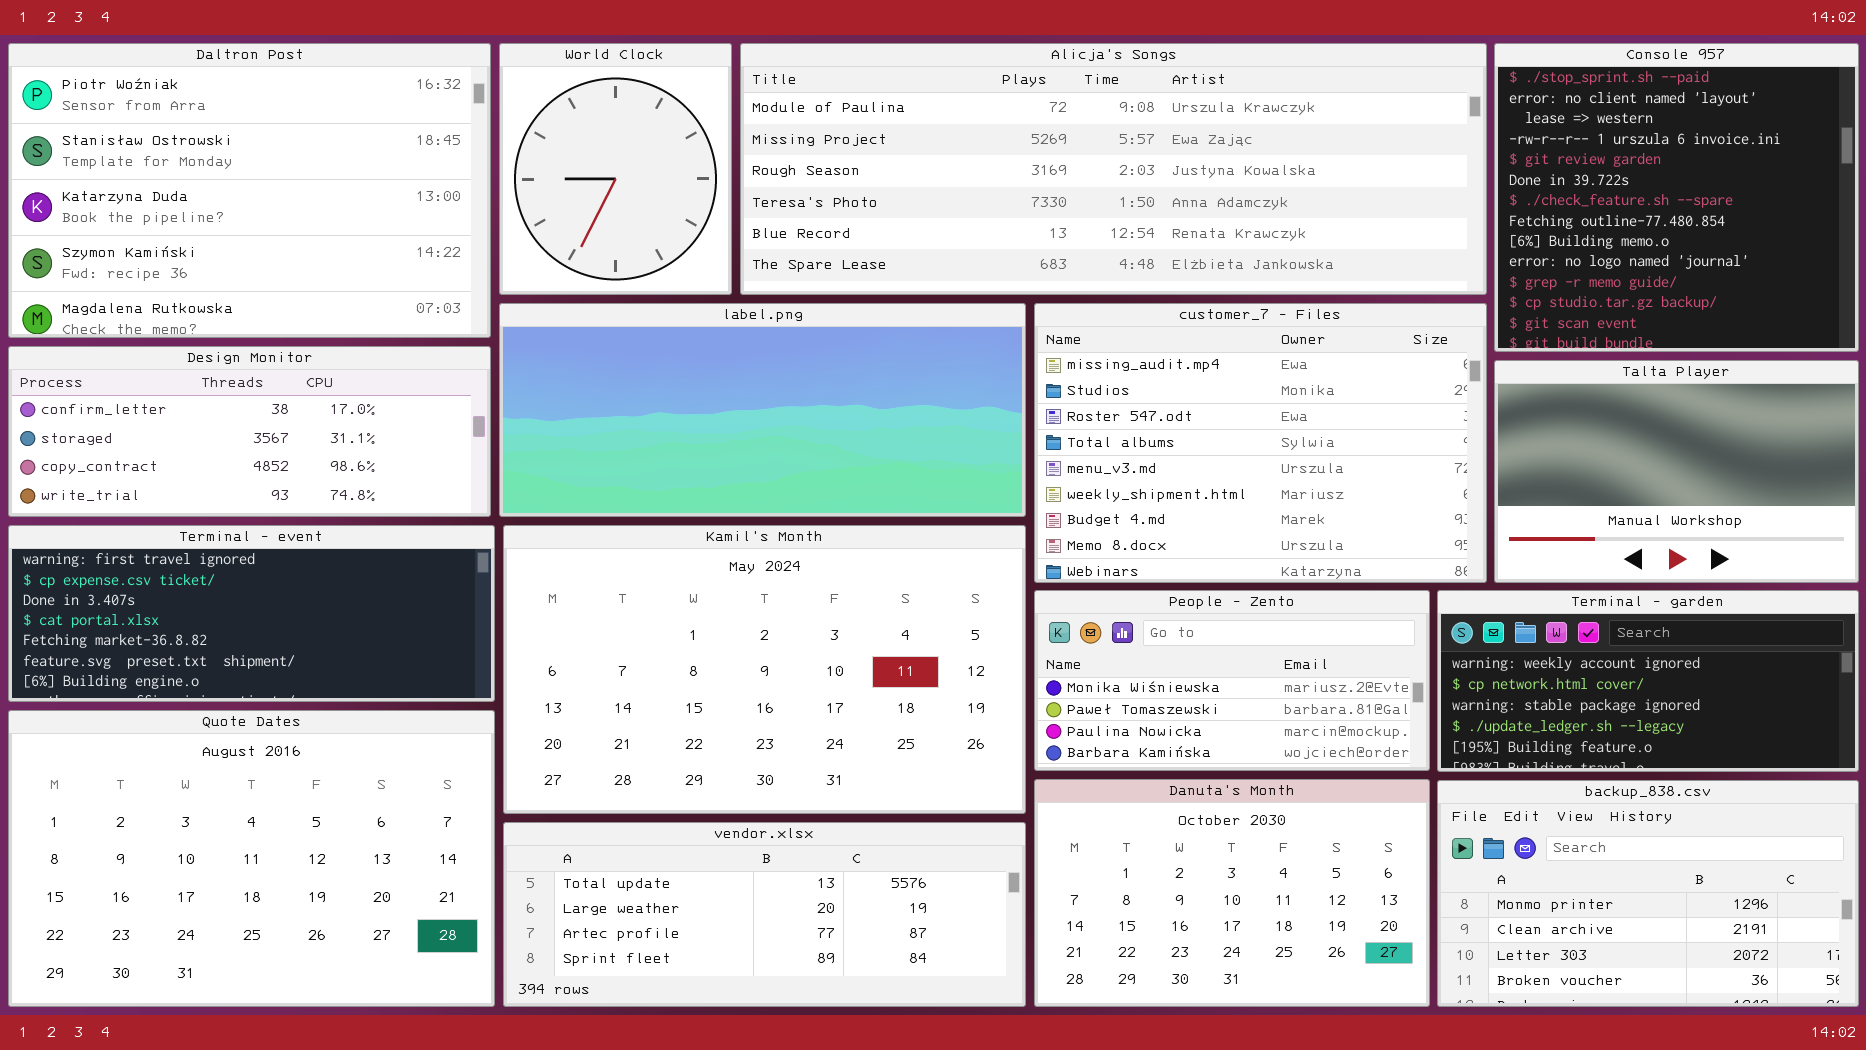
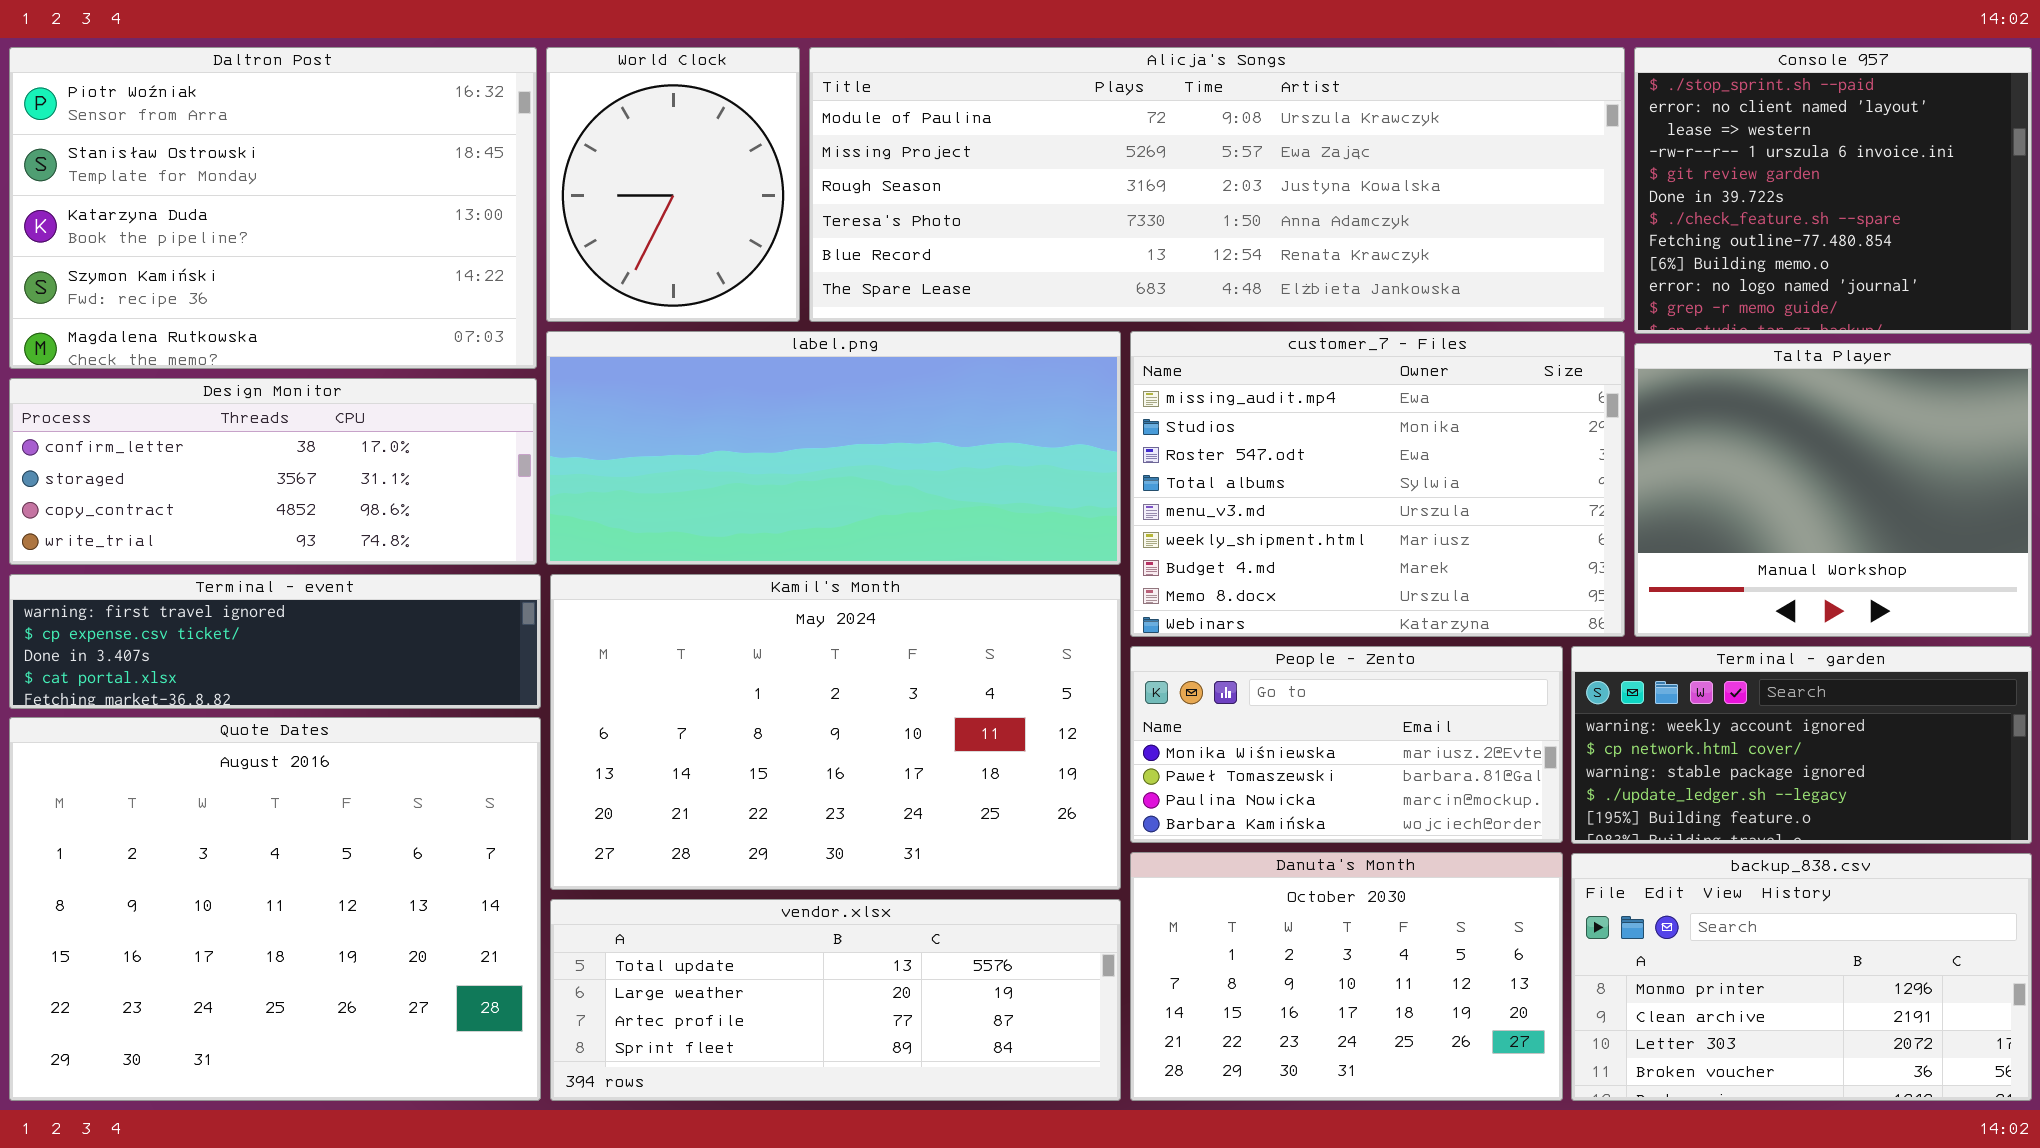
Console 957: [1494,43,1859,352] -> [1634,47,2032,334], resized
Talta Player: [1494,360,1859,583] -> [1634,343,2032,637], resized
Terminal - event: [8,525,495,702] -> [9,574,541,709], resized
Quote Dates: [8,710,495,1007] -> [9,717,541,1101], resized

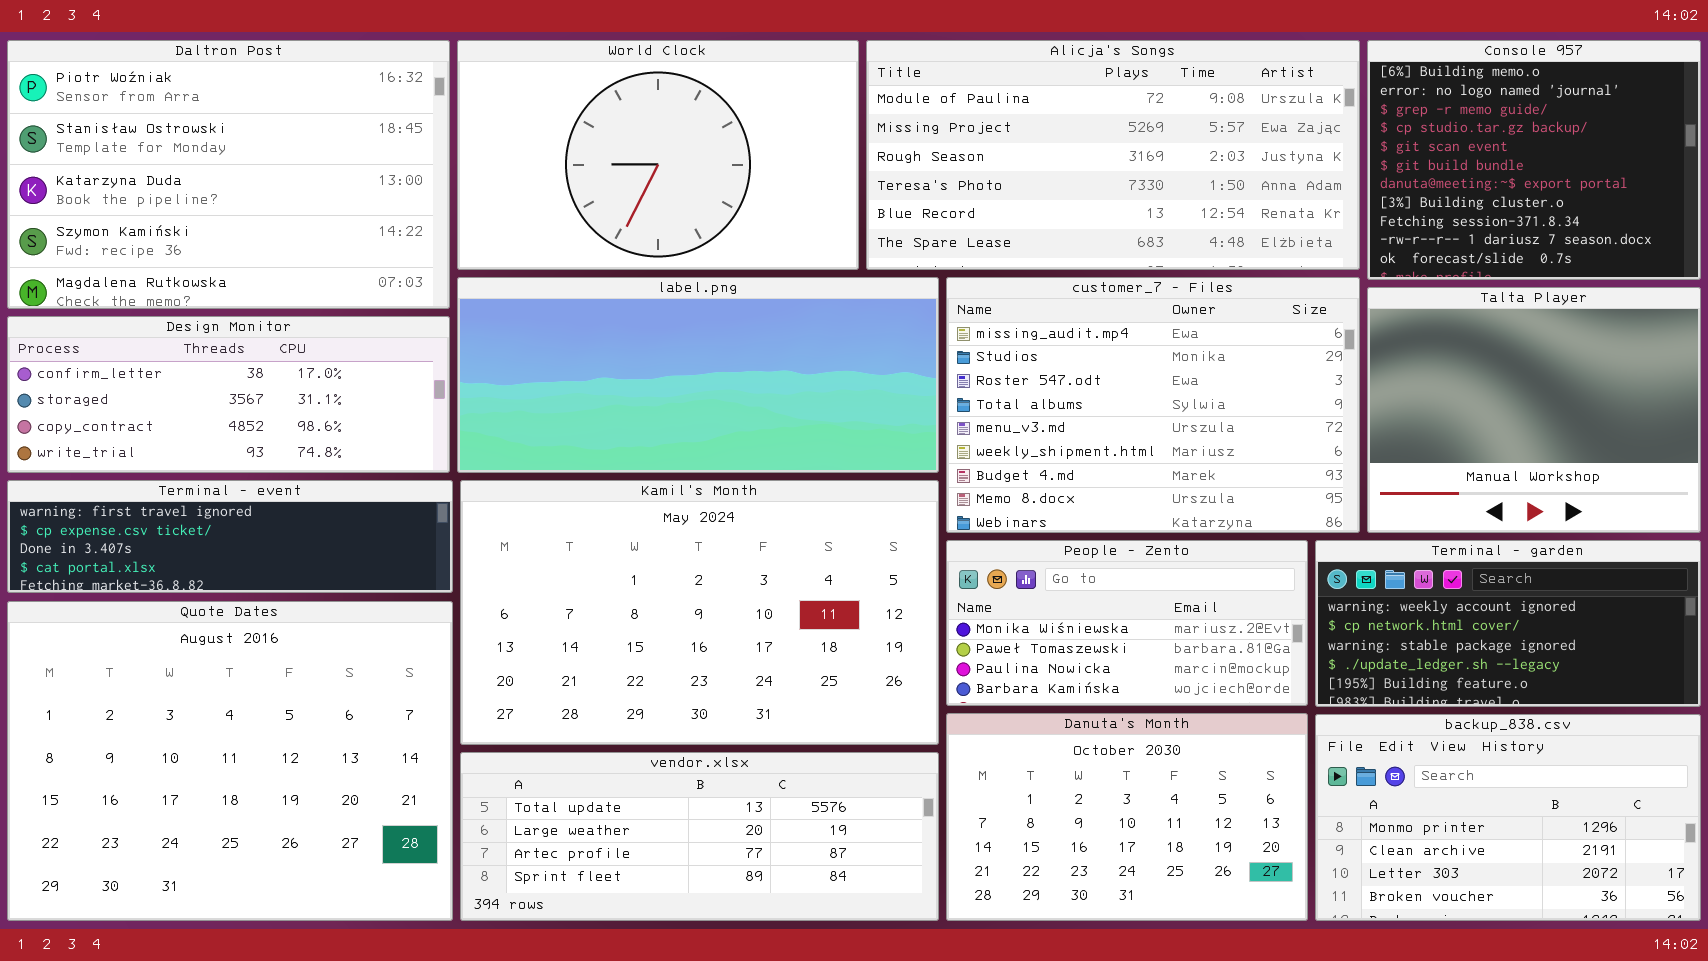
World Clock: [546,47,800,322] -> [457,40,859,270], resized
Alicja's Songs: [809,47,1625,322] -> [866,40,1360,270], resized
Console 957: [1634,47,2032,334] -> [1367,40,1701,280], scrolled down 8 rows

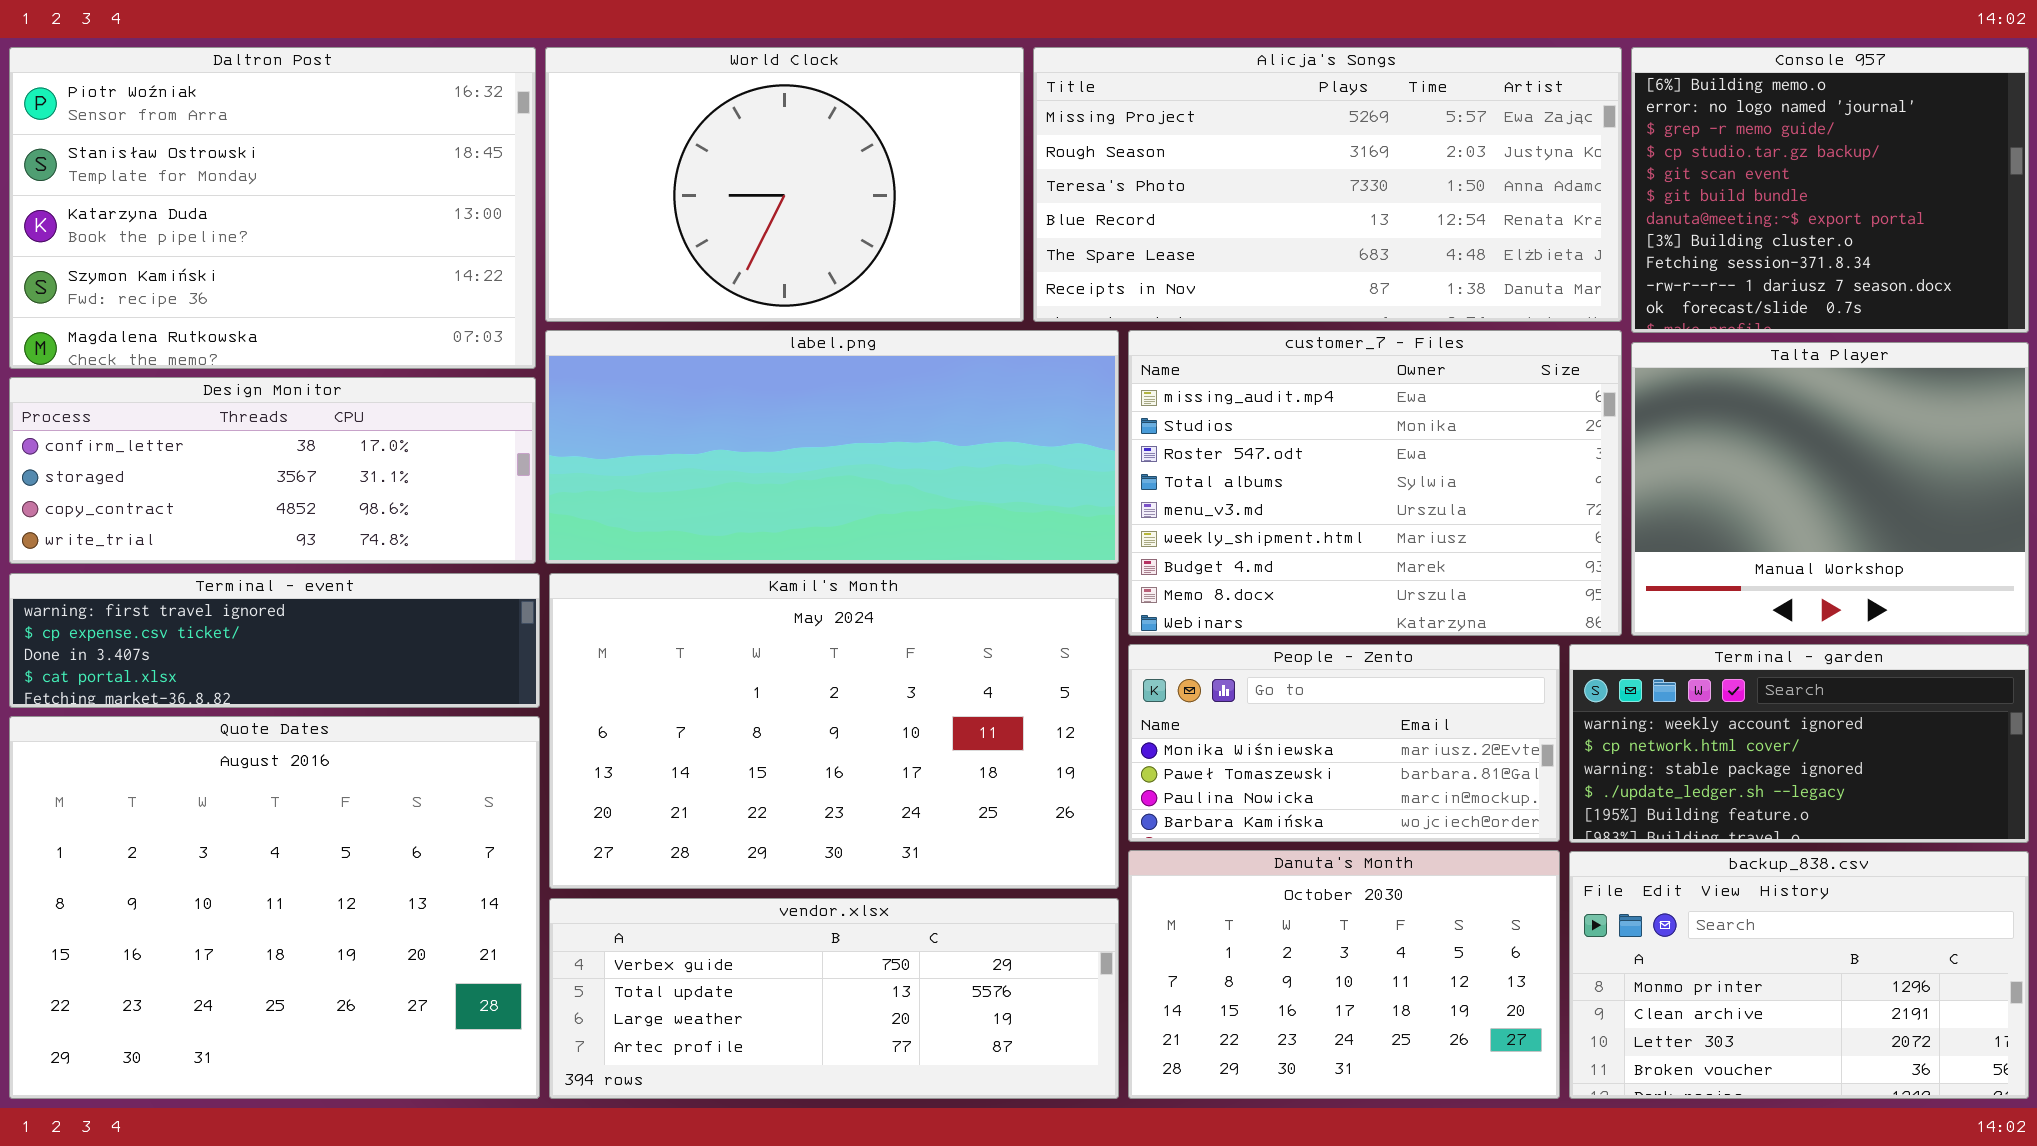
Alicja's Songs: [866,40,1360,270] -> [1033,47,1622,322], scrolled down 1 row
vendor.xlsx: [460,752,939,921] -> [549,898,1119,1099], scrolled up 1 row

